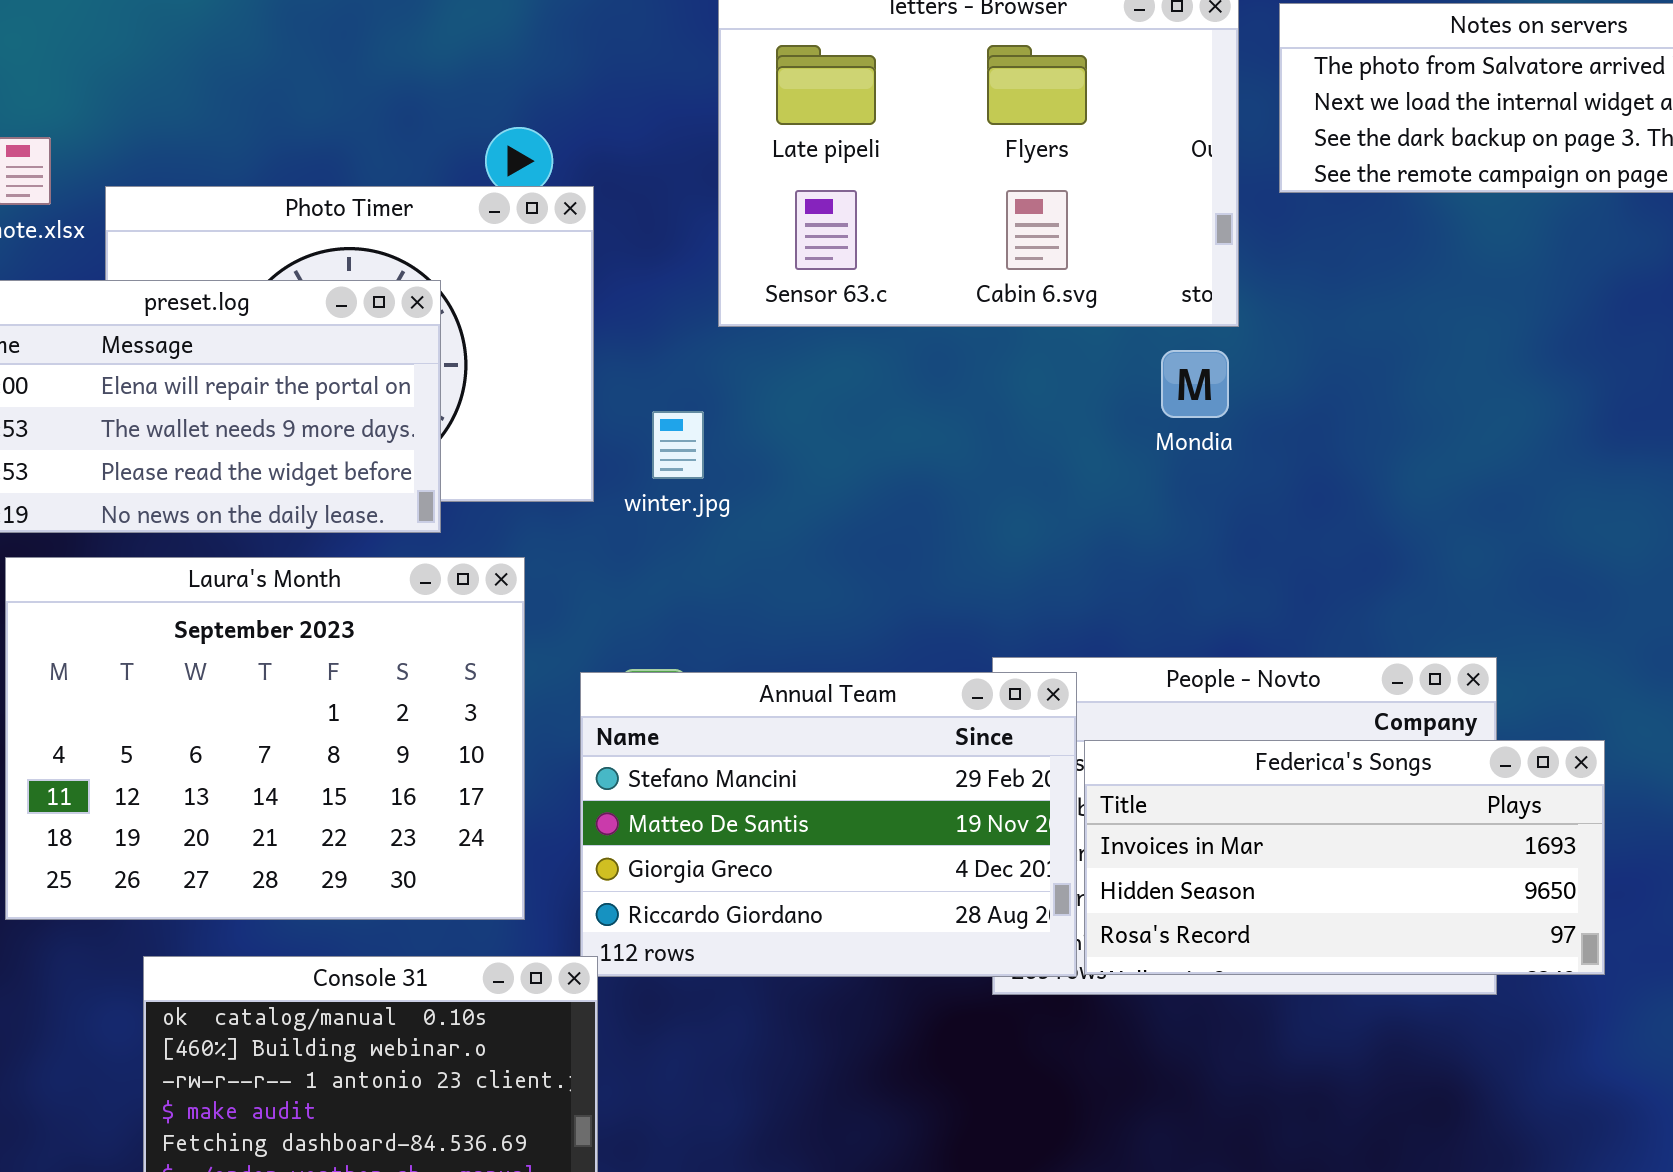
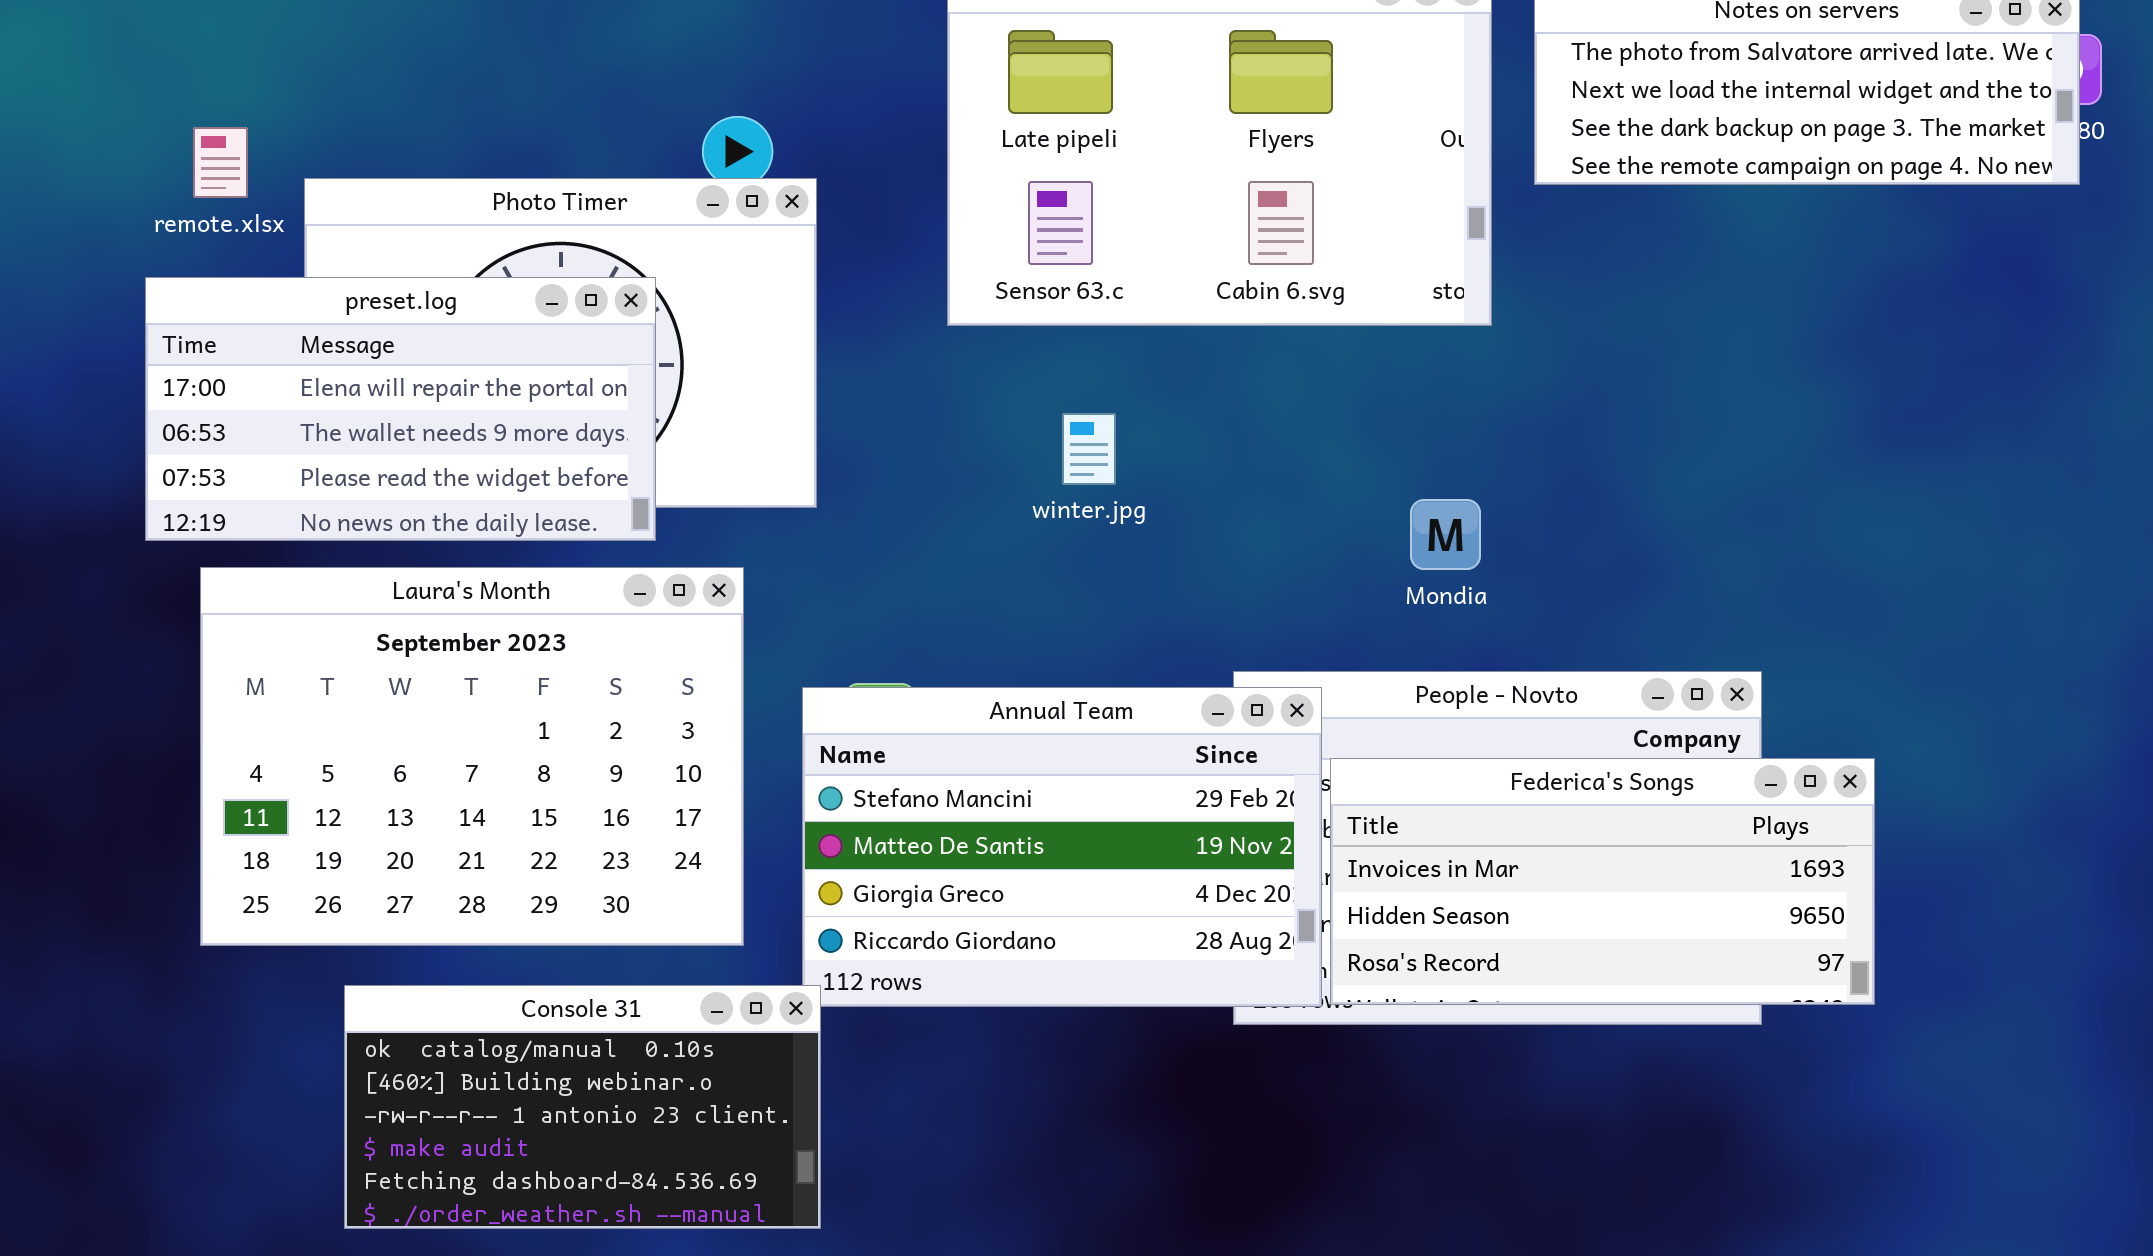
Mondia: [1161,350,1229,418] -> [1410,499,1481,570], moved
winter.jpg: [652,411,704,479] -> [1062,413,1116,485], moved

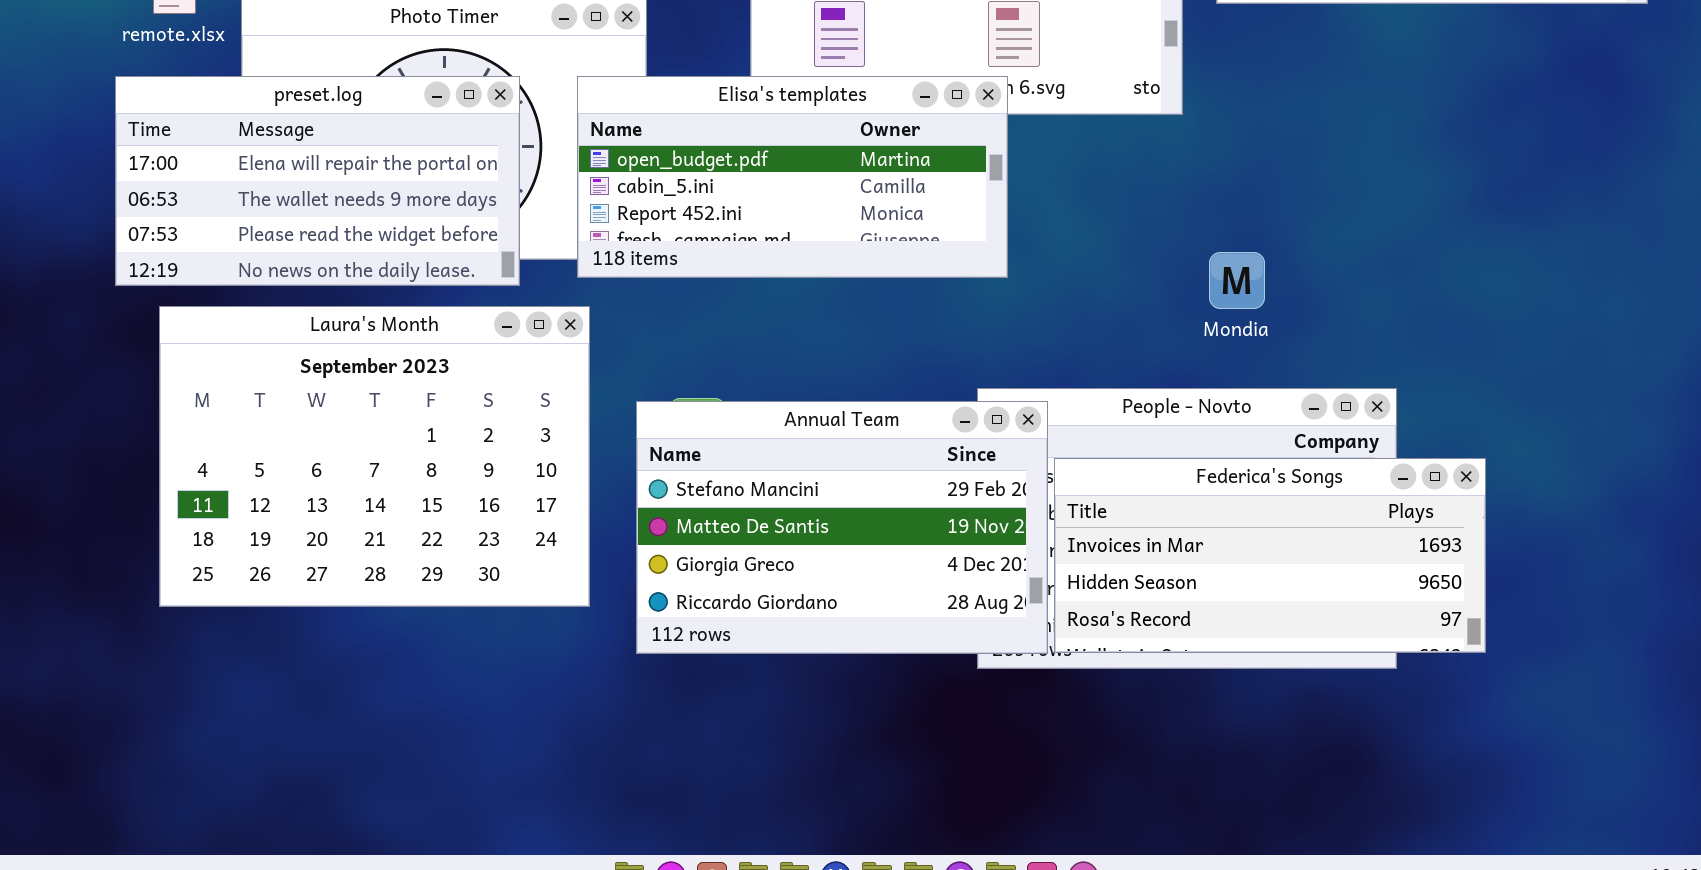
Elisa's templates: none -> [577,76,1008,278], opened
Mondia: [1410,499,1481,570] -> [1209,252,1265,309], moved
Console 31: [344,985,821,1229] -> none, closed

